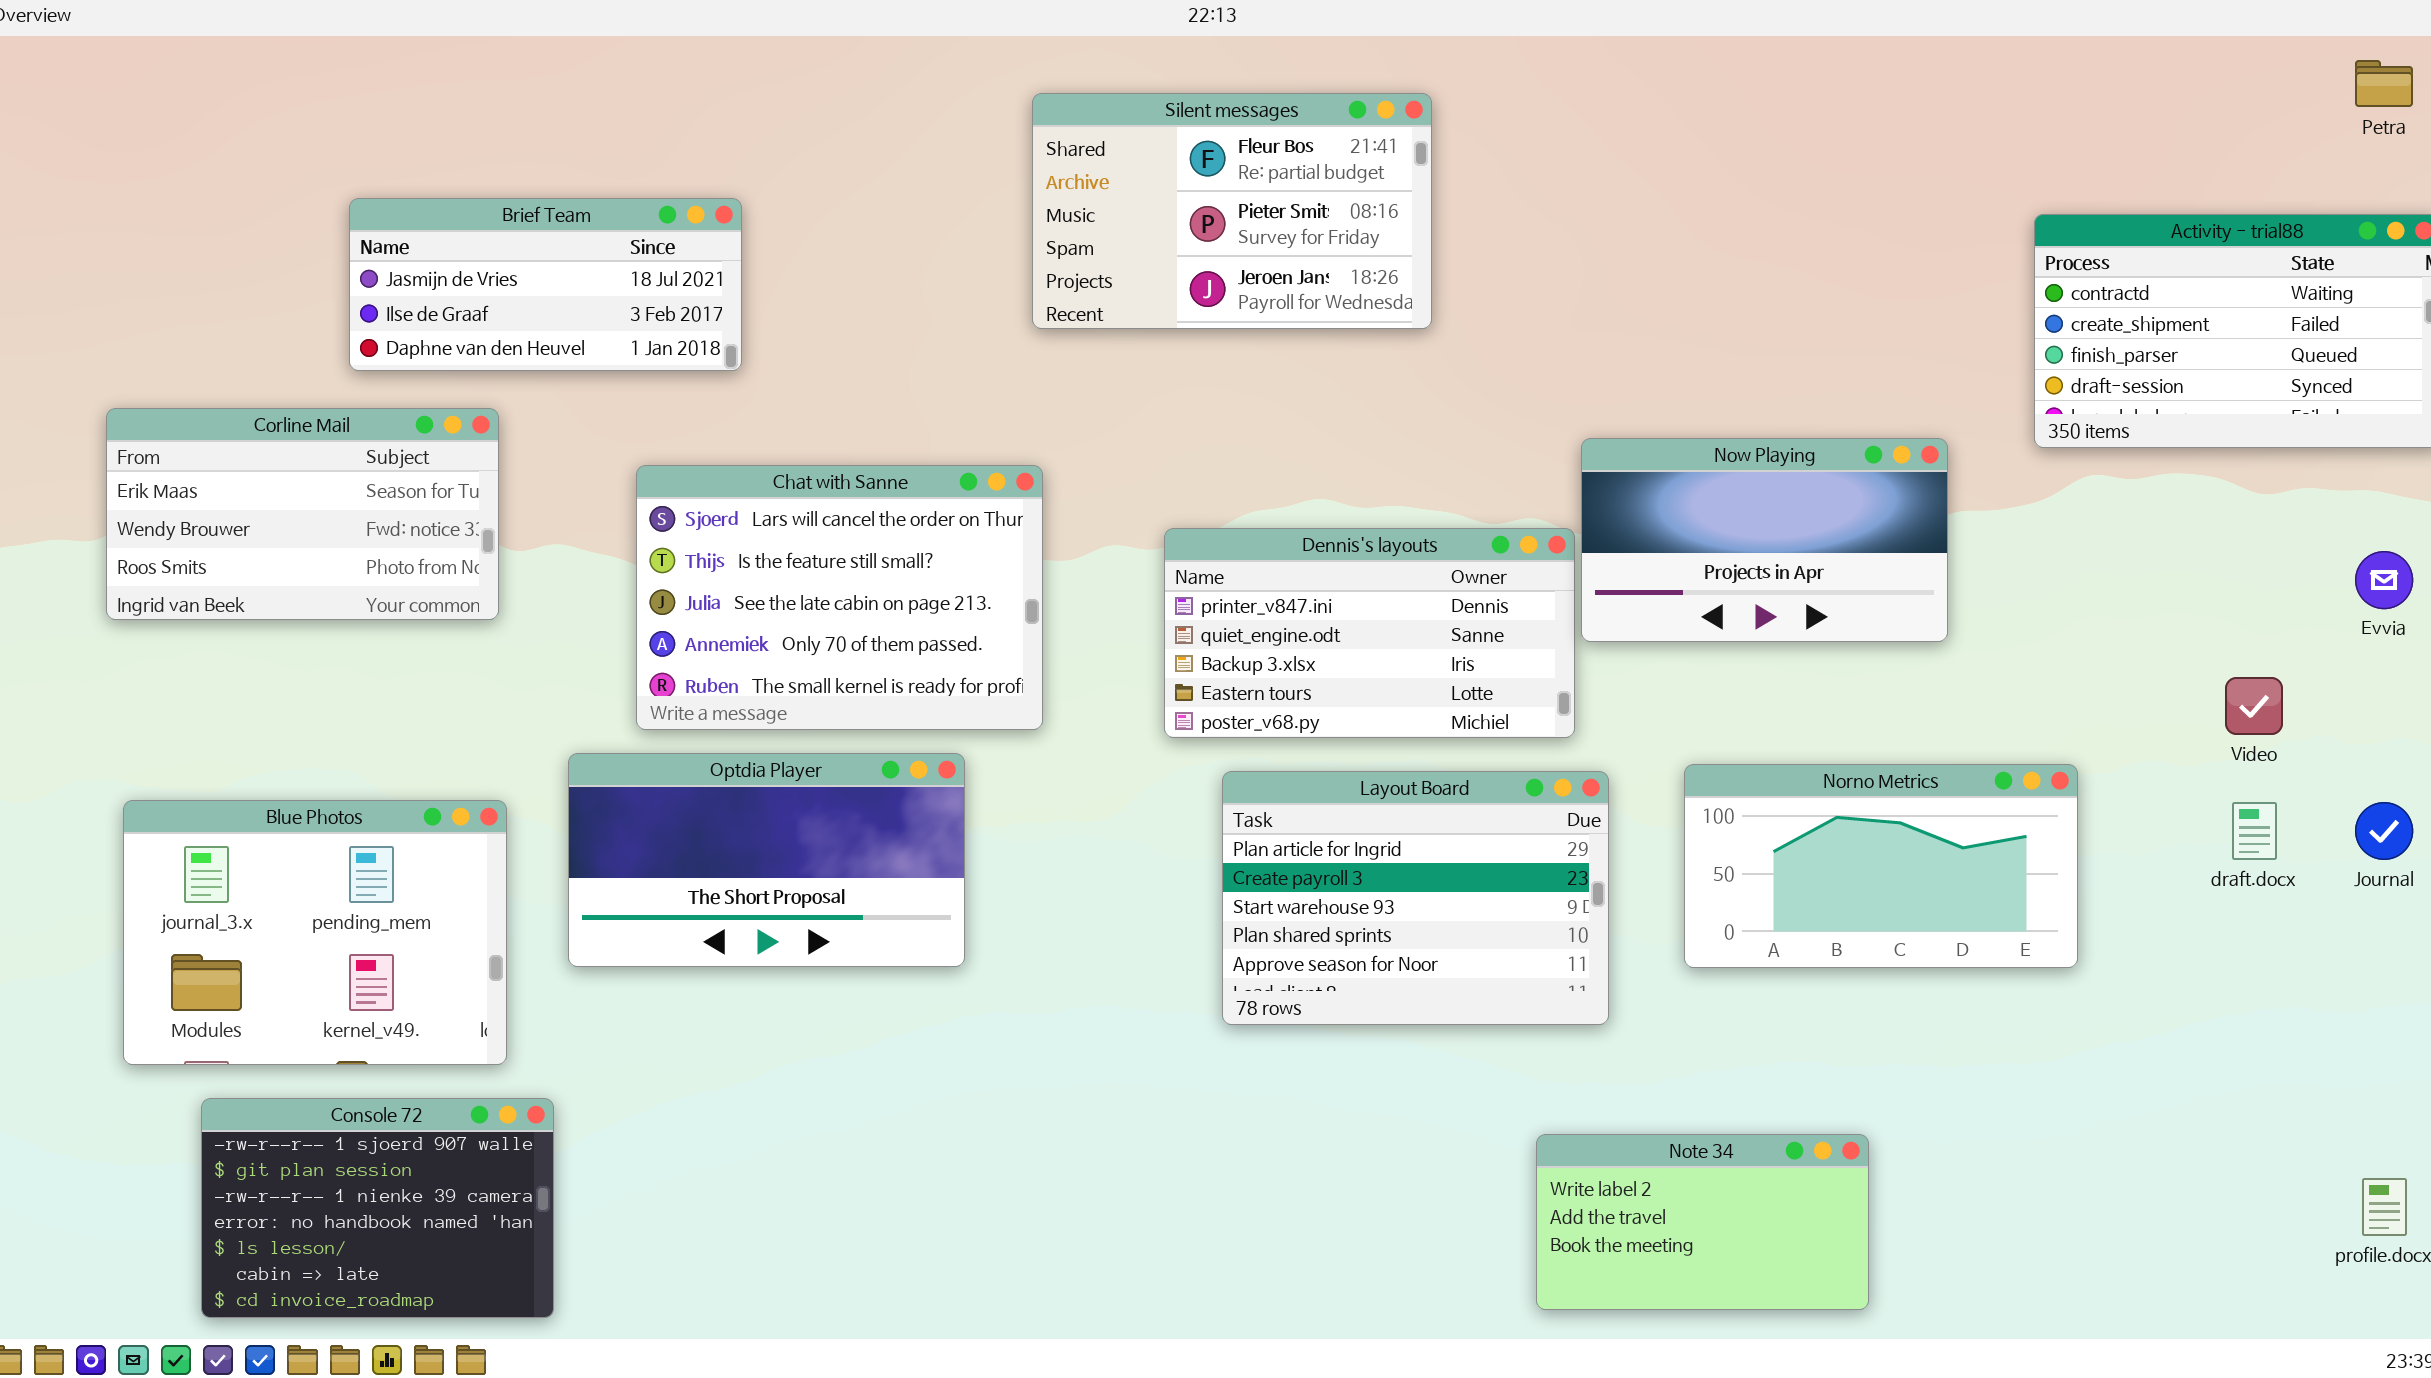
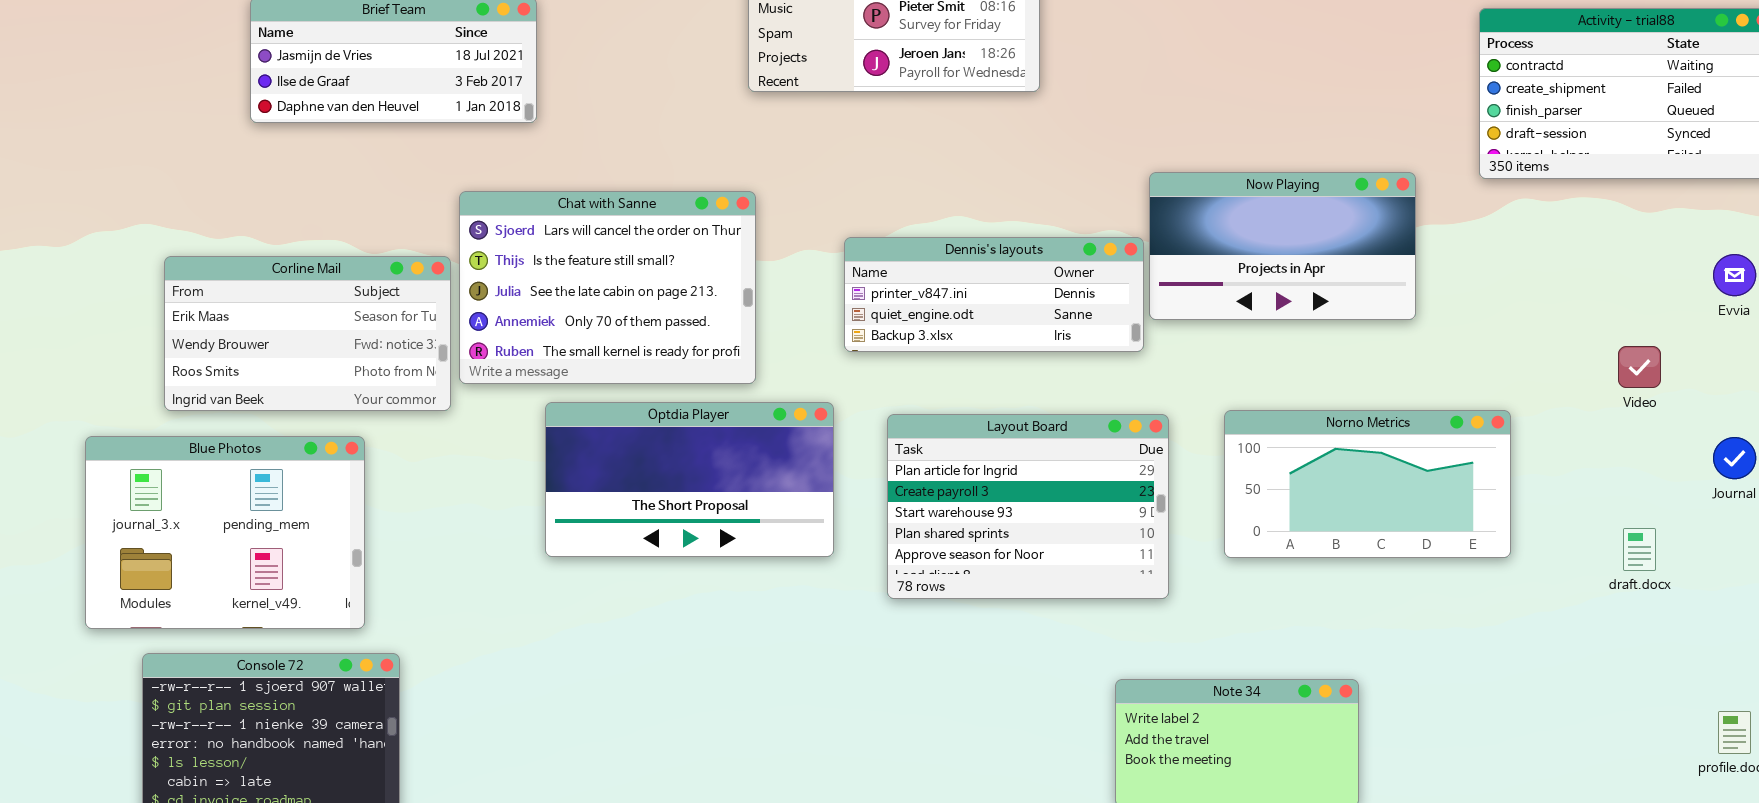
Corline Mail: [106,408,499,620] -> [164,256,451,411], moved
Dennis's layouts: [1164,528,1575,738] -> [844,237,1144,352], resized
Optdia Player: [568,753,965,967] -> [545,402,834,557], moved
draft.docx: [2232,802,2277,860] -> [1623,528,1656,571], moved

